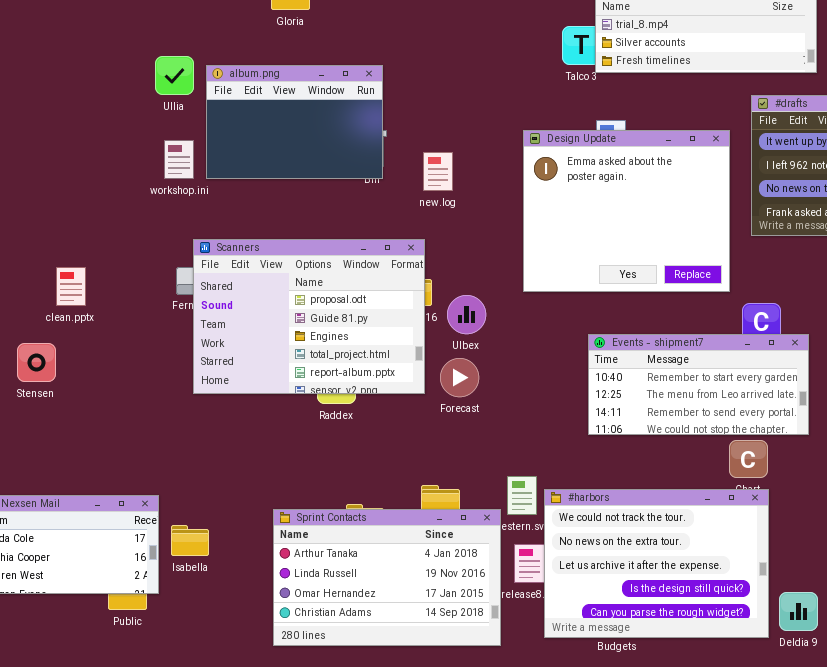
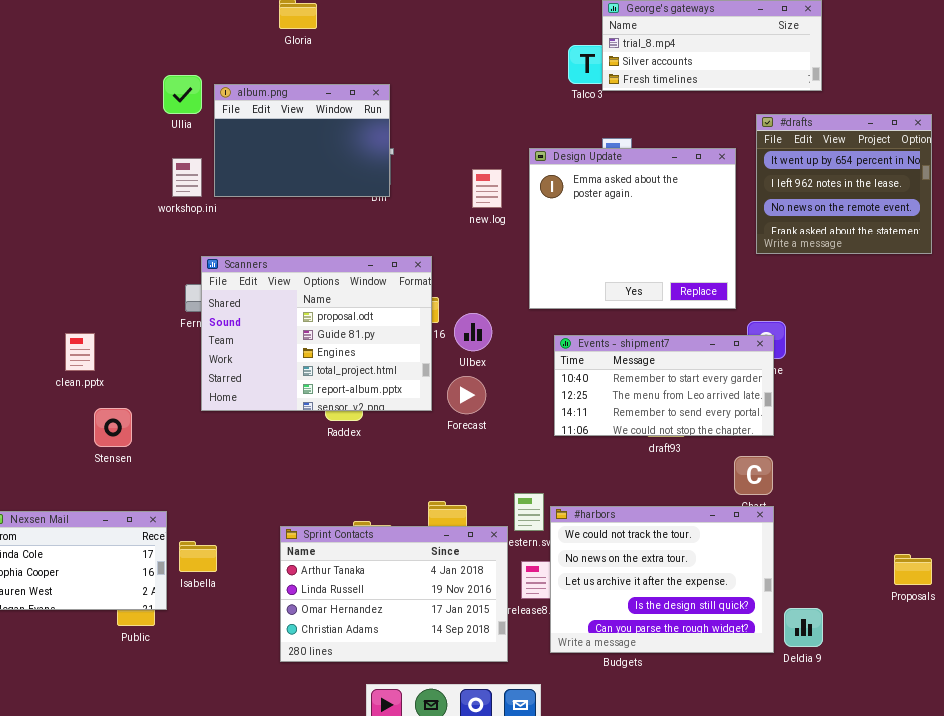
new.log: [423,152,453,191] -> [472,169,502,208], moved
clean.pptx: [56,267,86,306] -> [65,333,95,371], moved
Events - shipment7: [588,334,809,435] -> [554,335,774,436], moved
Stensen: [17,343,56,382] -> [94,408,132,447], moved

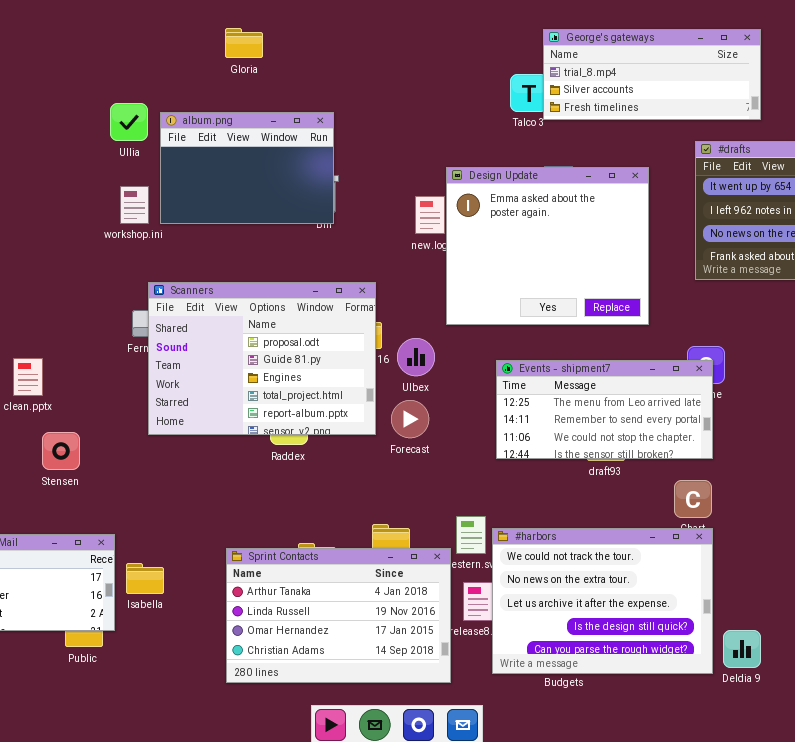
Design Update: [529,148,736,309] -> [446,167,649,325], moved
Events - shipment7: [554,335,774,436] -> [496,360,713,459], scrolled down 1 row

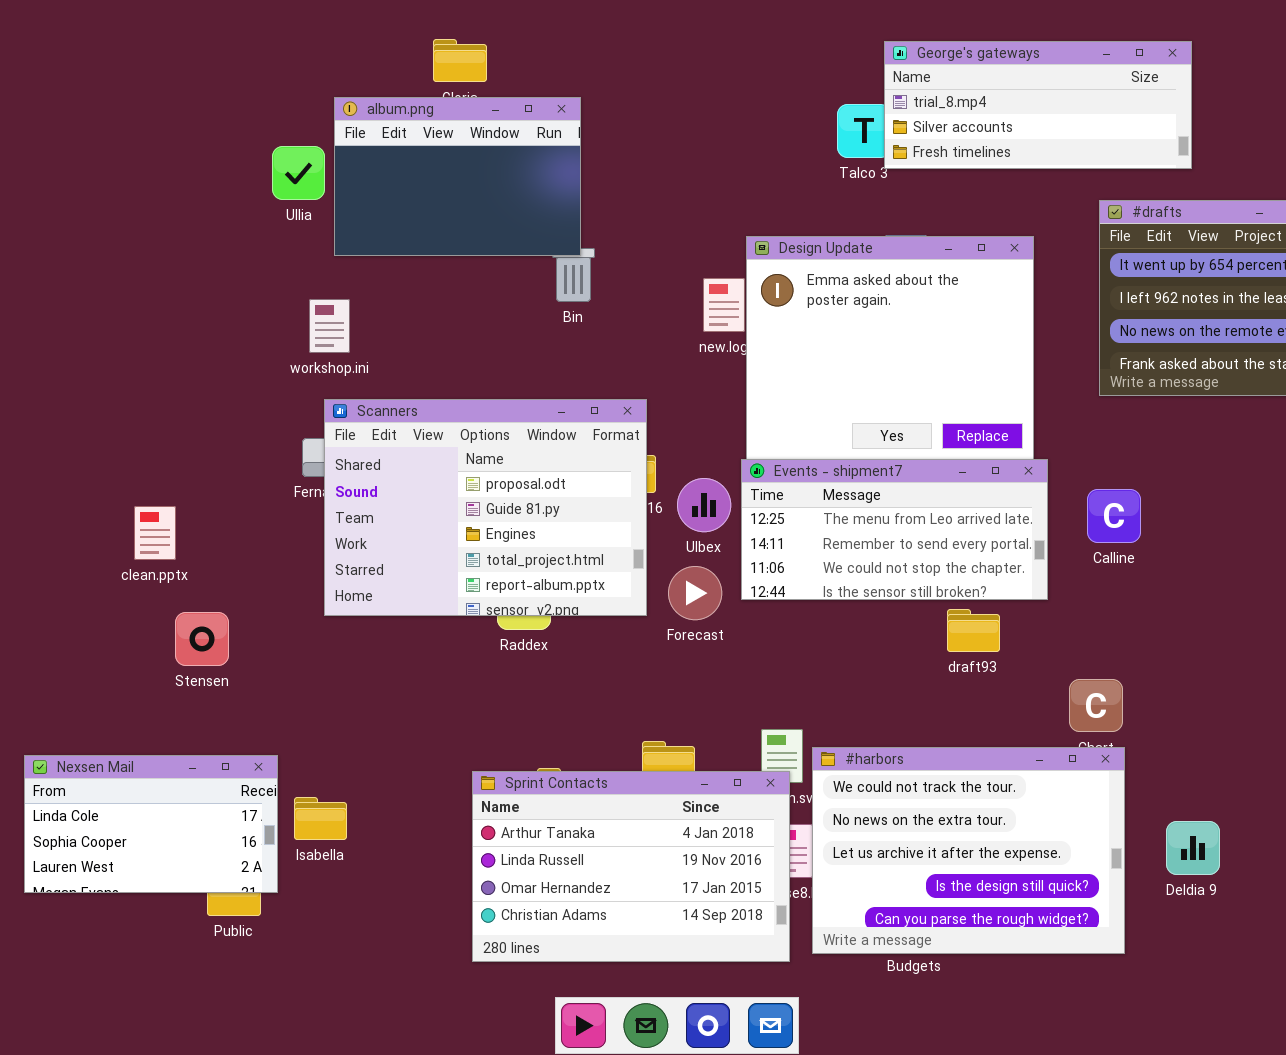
album.png: [160,112,334,224] -> [334,97,581,256], moved
workshop.ini: [120,186,149,224] -> [309,299,350,353], moved
Events - shipment7: [496,360,713,459] -> [741,459,1048,600], moved
Sprint Contacts: [226,548,451,683] -> [472,771,790,962], moved
Deldia 9: [723,630,761,668] -> [1166,821,1220,875], moved

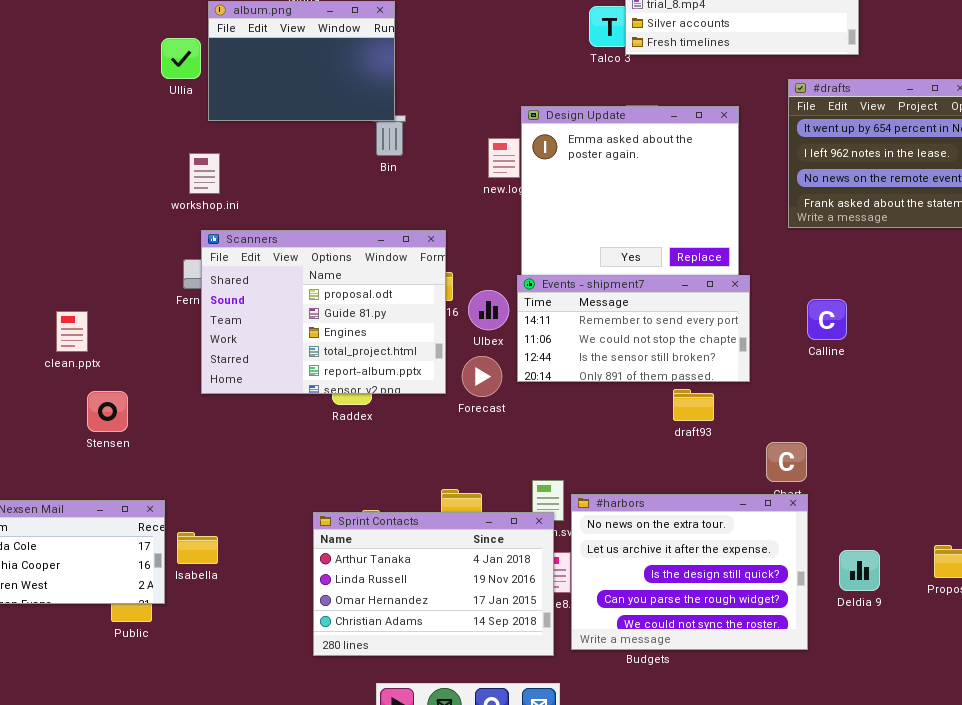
Events - shipment7: [741,459,1048,600] -> [517,275,750,382], scrolled down 1 row
Calline: [1087,489,1141,543] -> [807,299,847,340], moved
#harbors: [812,747,1125,954] -> [571,494,808,650], scrolled down 1 row

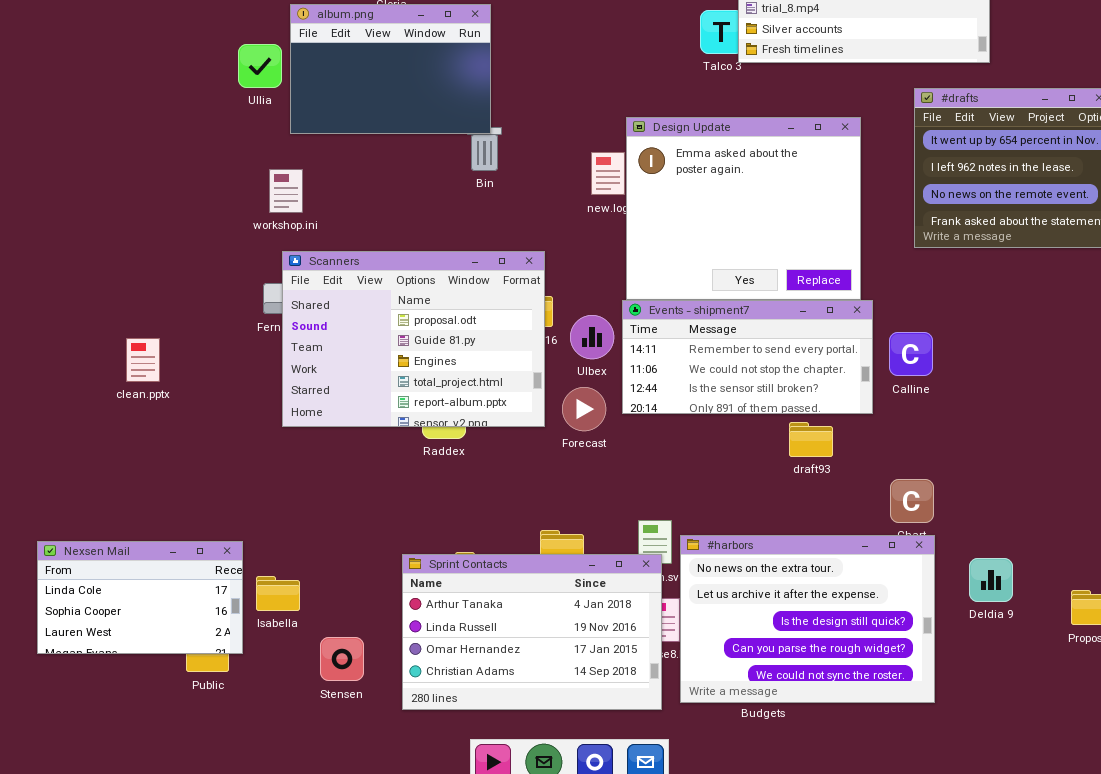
Calline: [807,299,847,340] -> [889,332,933,376], moved
Stensen: [87,391,128,432] -> [320,637,364,681], moved
Deldia 9: [839,550,880,591] -> [969,558,1013,602], moved

